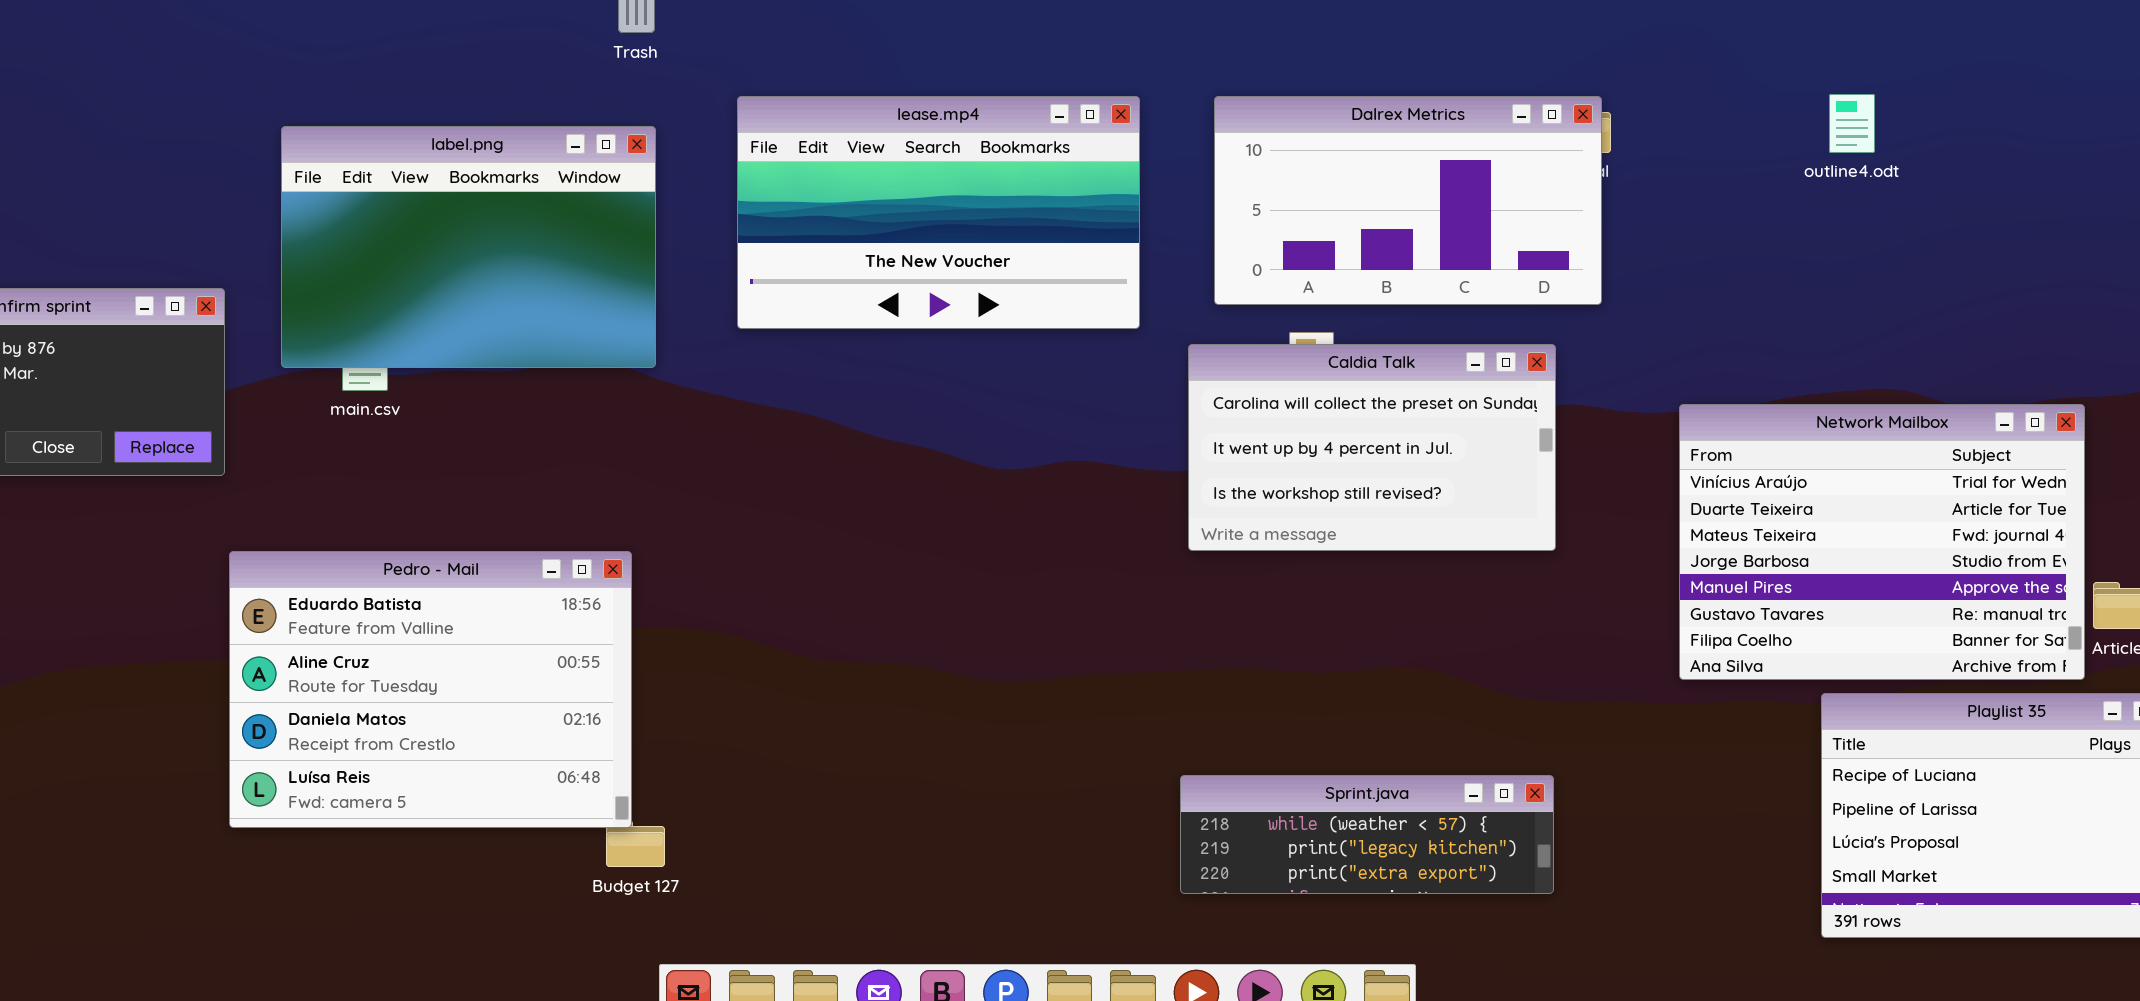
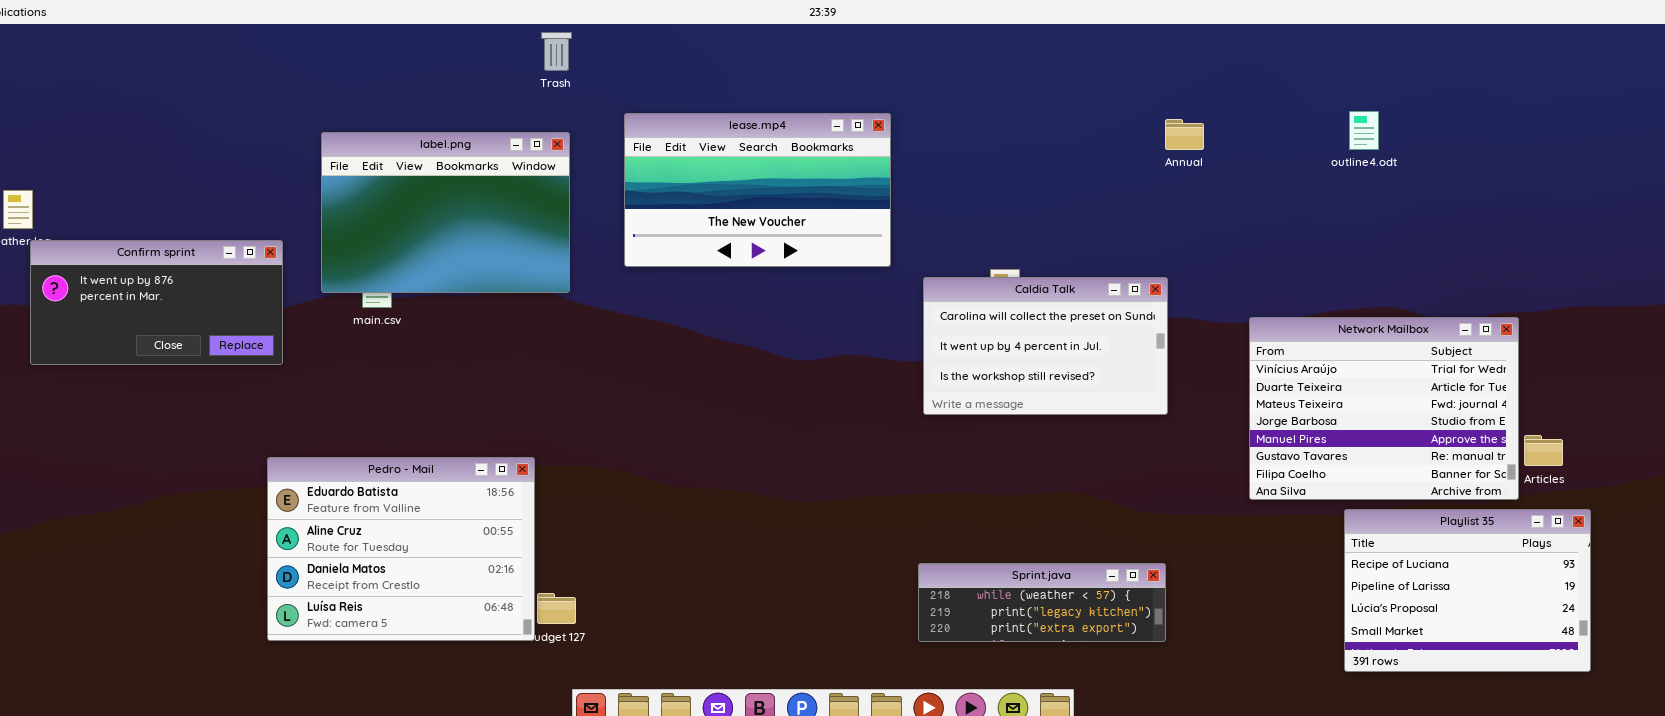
Dalrex Metrics: [1214,96,1602,305] -> none, closed
Pedro - Mail: [229,551,632,828] -> [267,457,535,641], moved

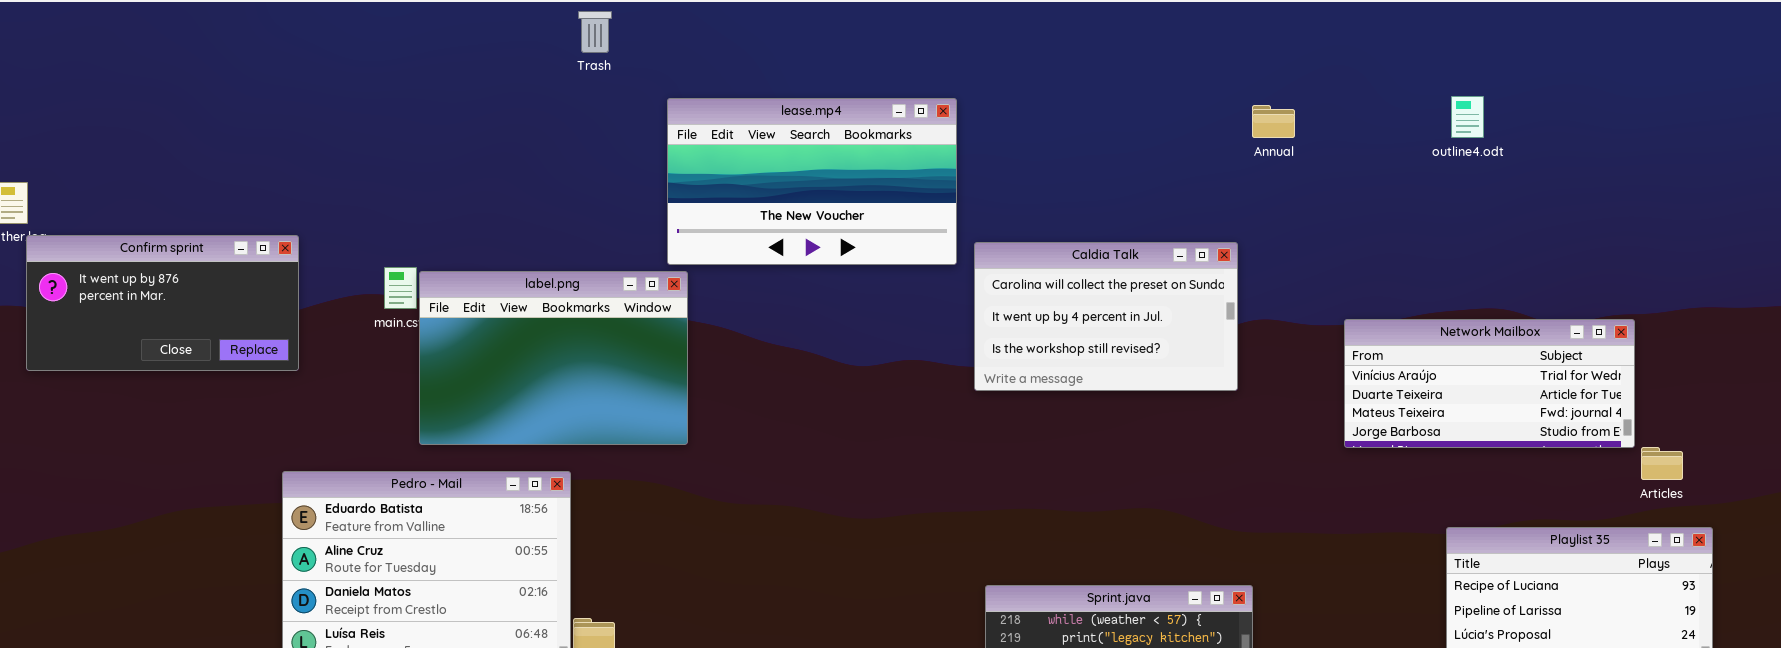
label.png: [321,132,570,293] -> [419,271,688,445], moved
Caldia Talk: [923,277,1168,415] -> [974,242,1238,391], moved
Network Mailbox: [1249,317,1519,500] -> [1344,319,1635,448], resized

